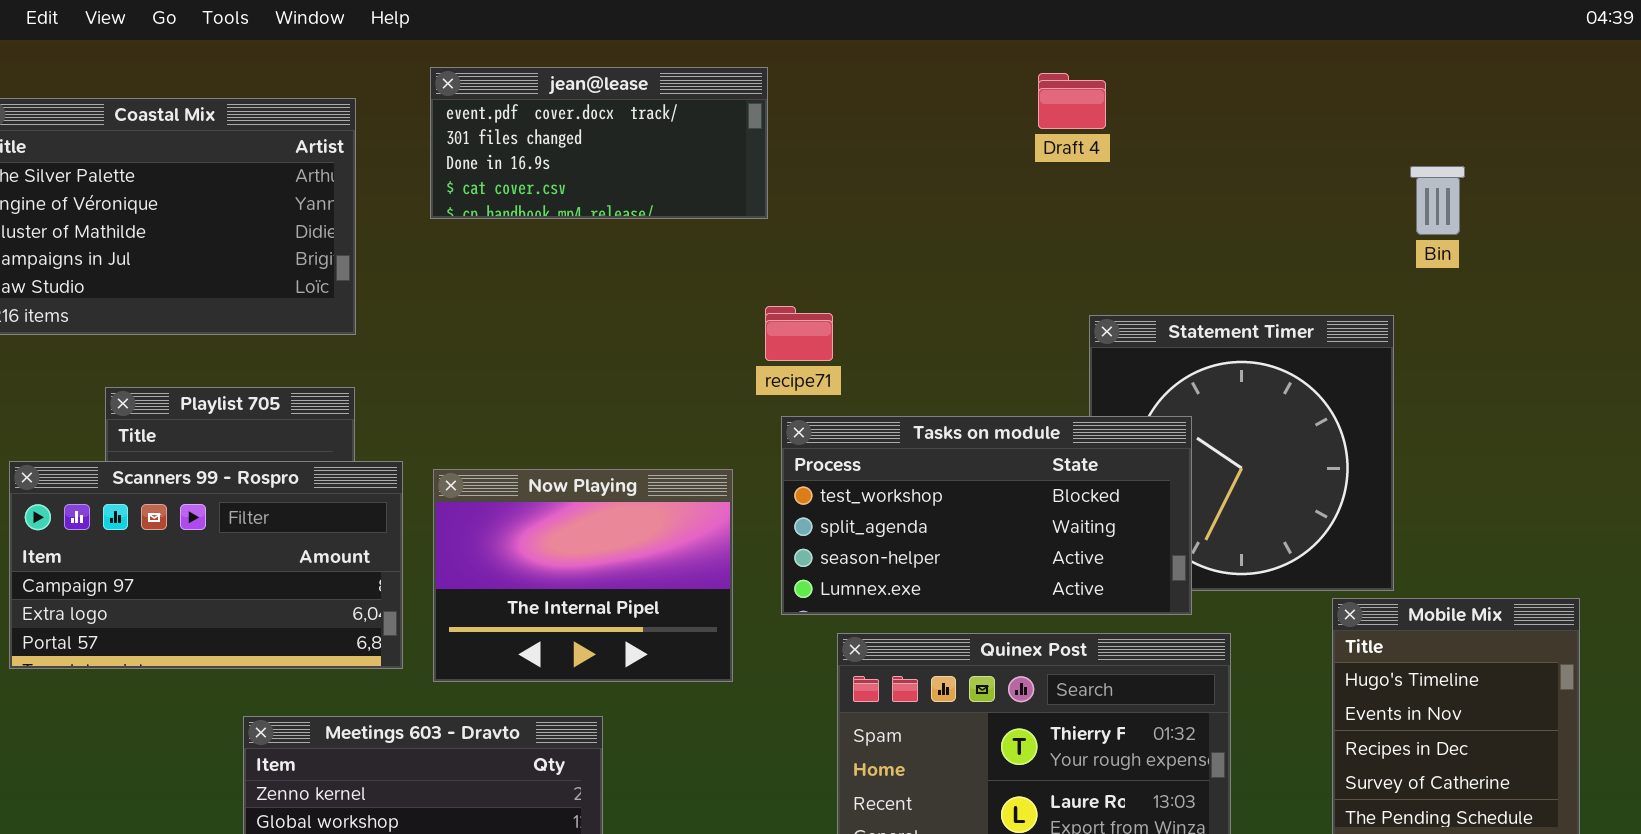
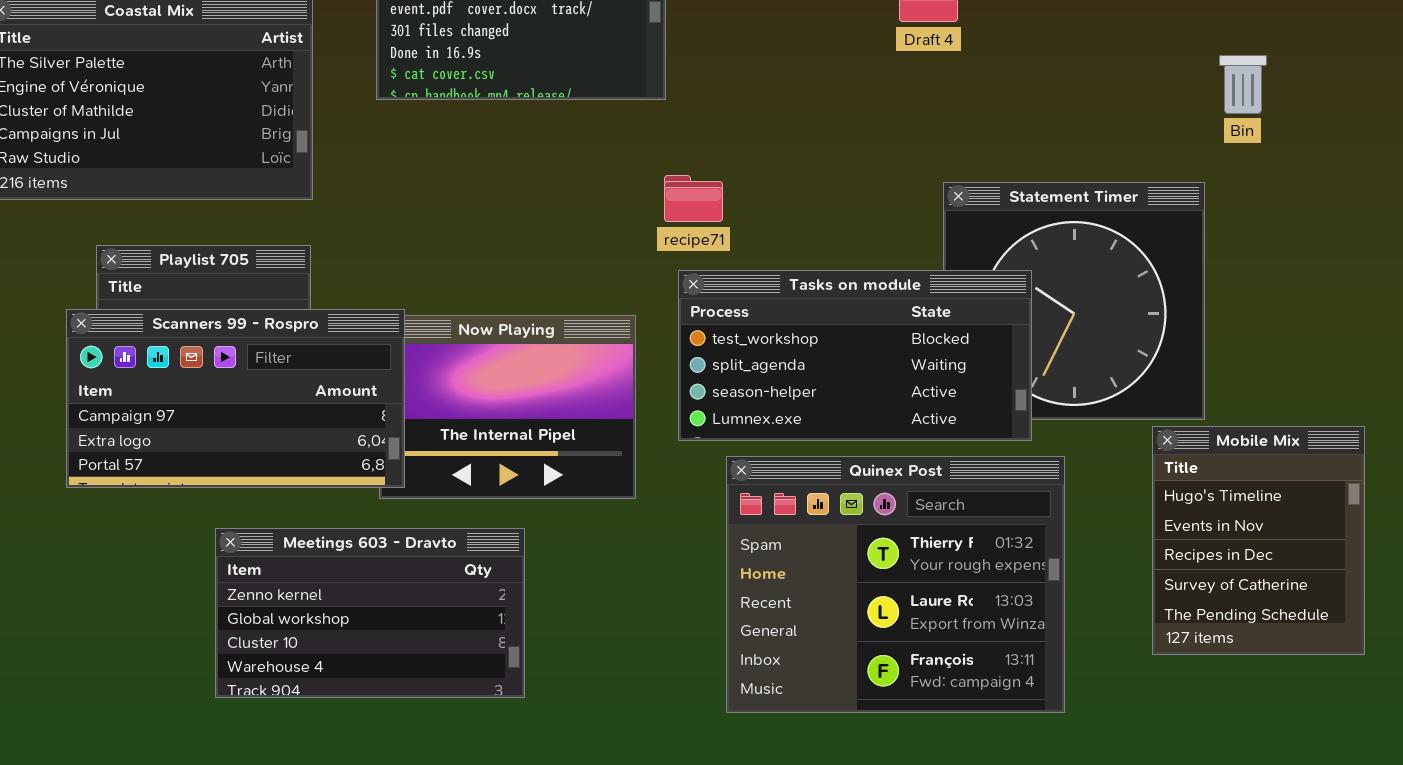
Scanners 99 - Rospro: [9,461,403,669] -> [66,309,405,488], moved

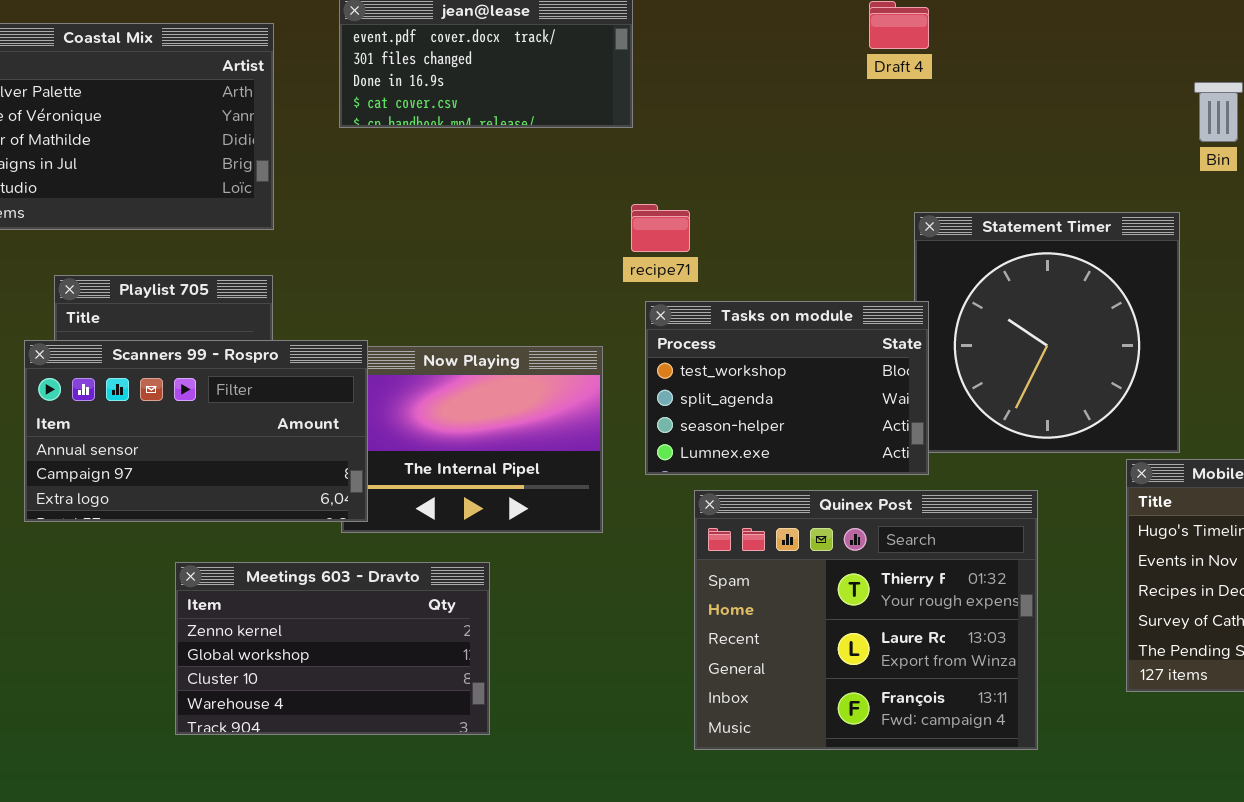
Tasks on module: [678,270,1032,441] -> [645,301,929,475], resized
Scanners 99 - Rospro: [66,309,405,488] -> [24,340,368,522], scrolled up 1 row

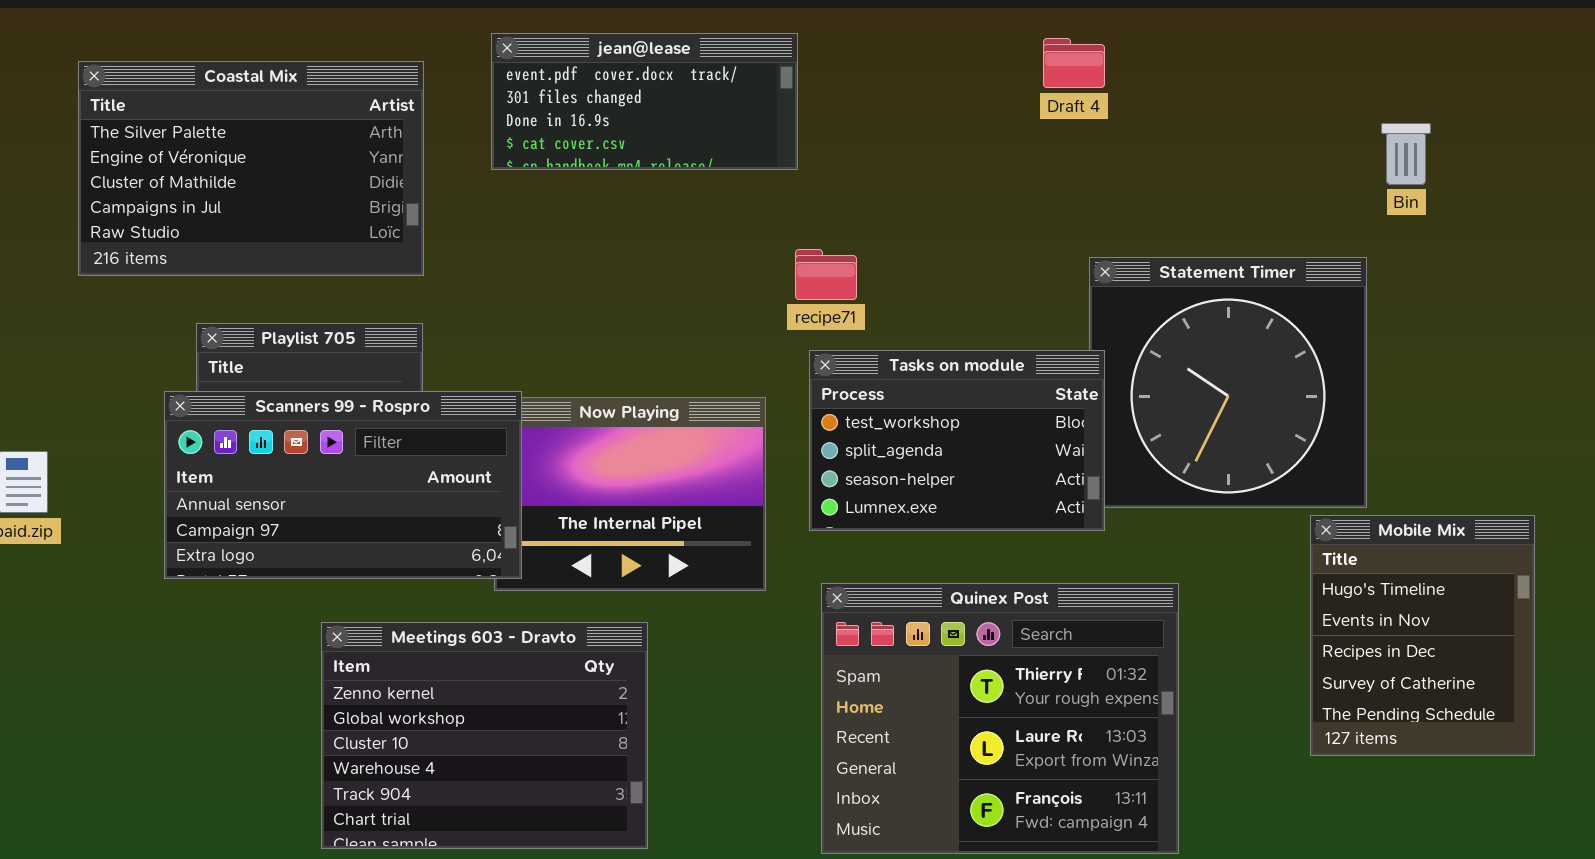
Quinex Post: [694,490,1038,750] -> [821,583,1179,854], moved
Meetings 603 - Dravto: [175,562,490,735] -> [321,622,648,849], resized

